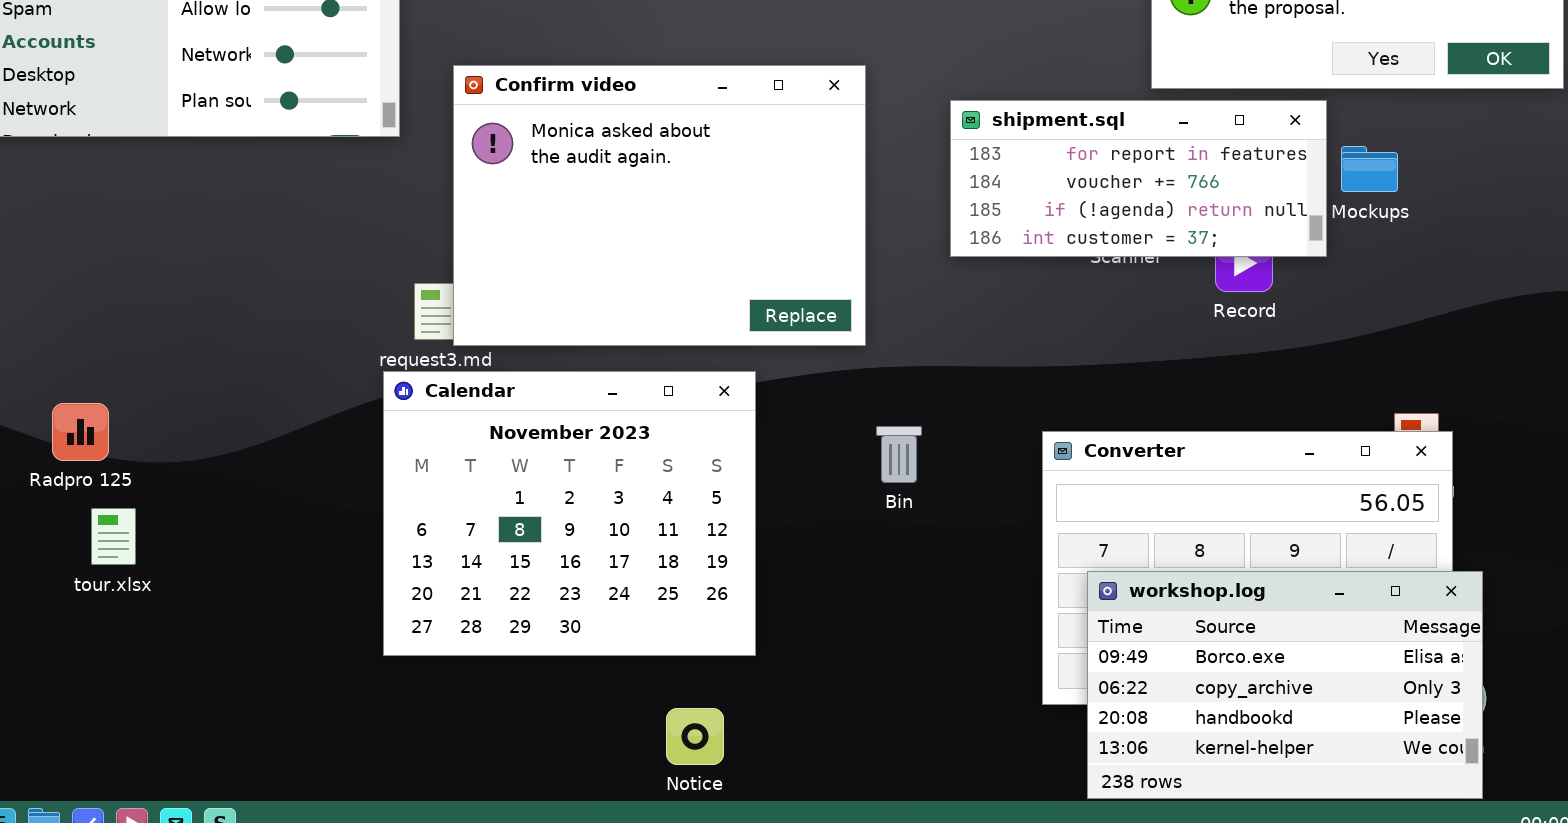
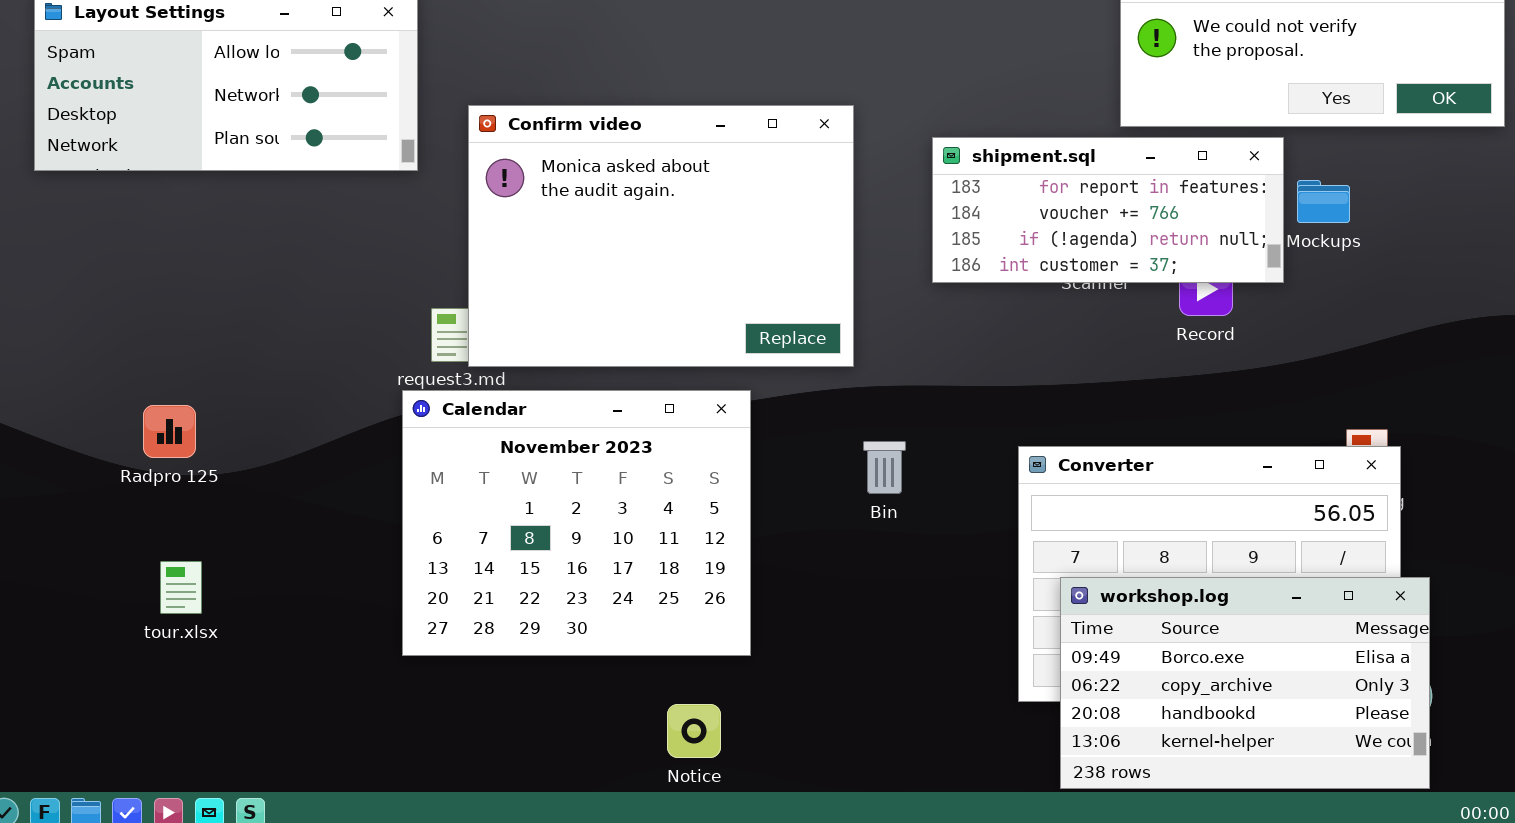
Radpro 125: [52,403,109,461] -> [143,405,196,458], moved
tour.xlsx: [91,508,136,565] -> [160,561,202,614], moved

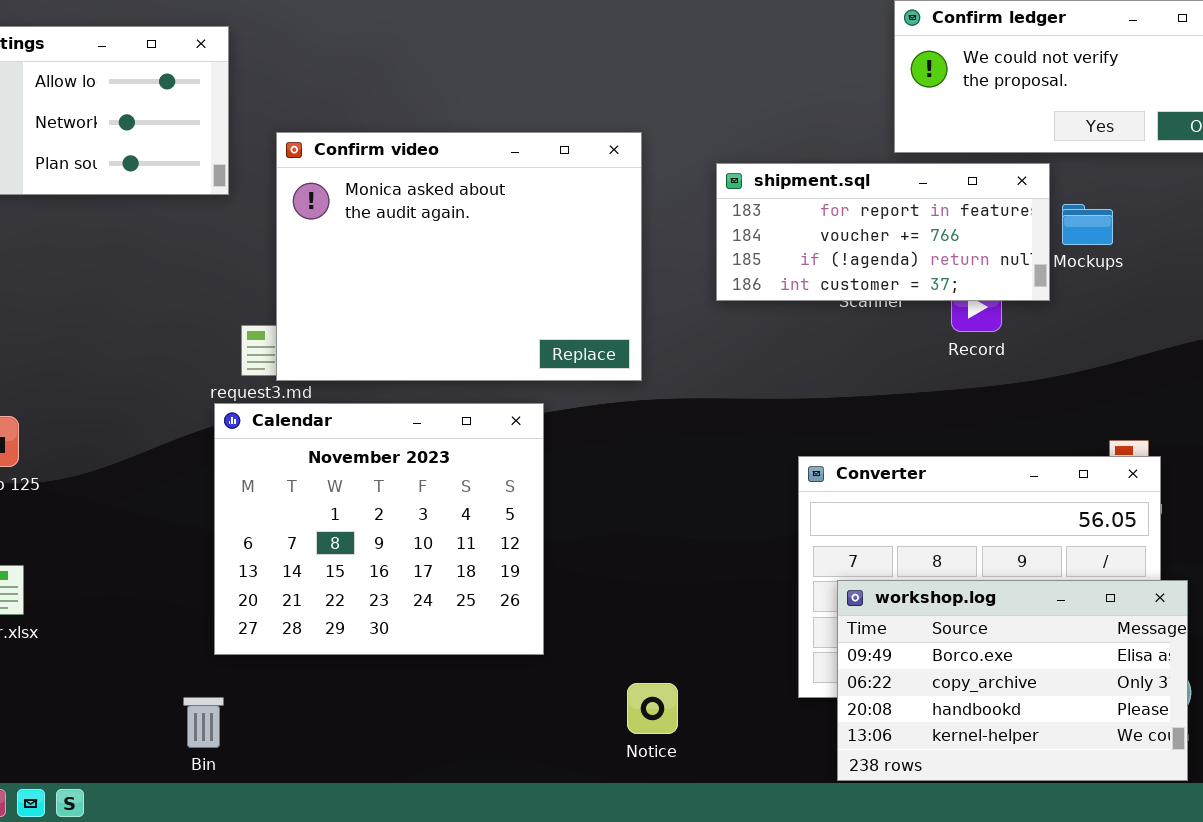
Bin: [863,441,906,494] -> [183,697,224,748], moved
Notice: [667,704,721,758] -> [627,683,678,734], moved

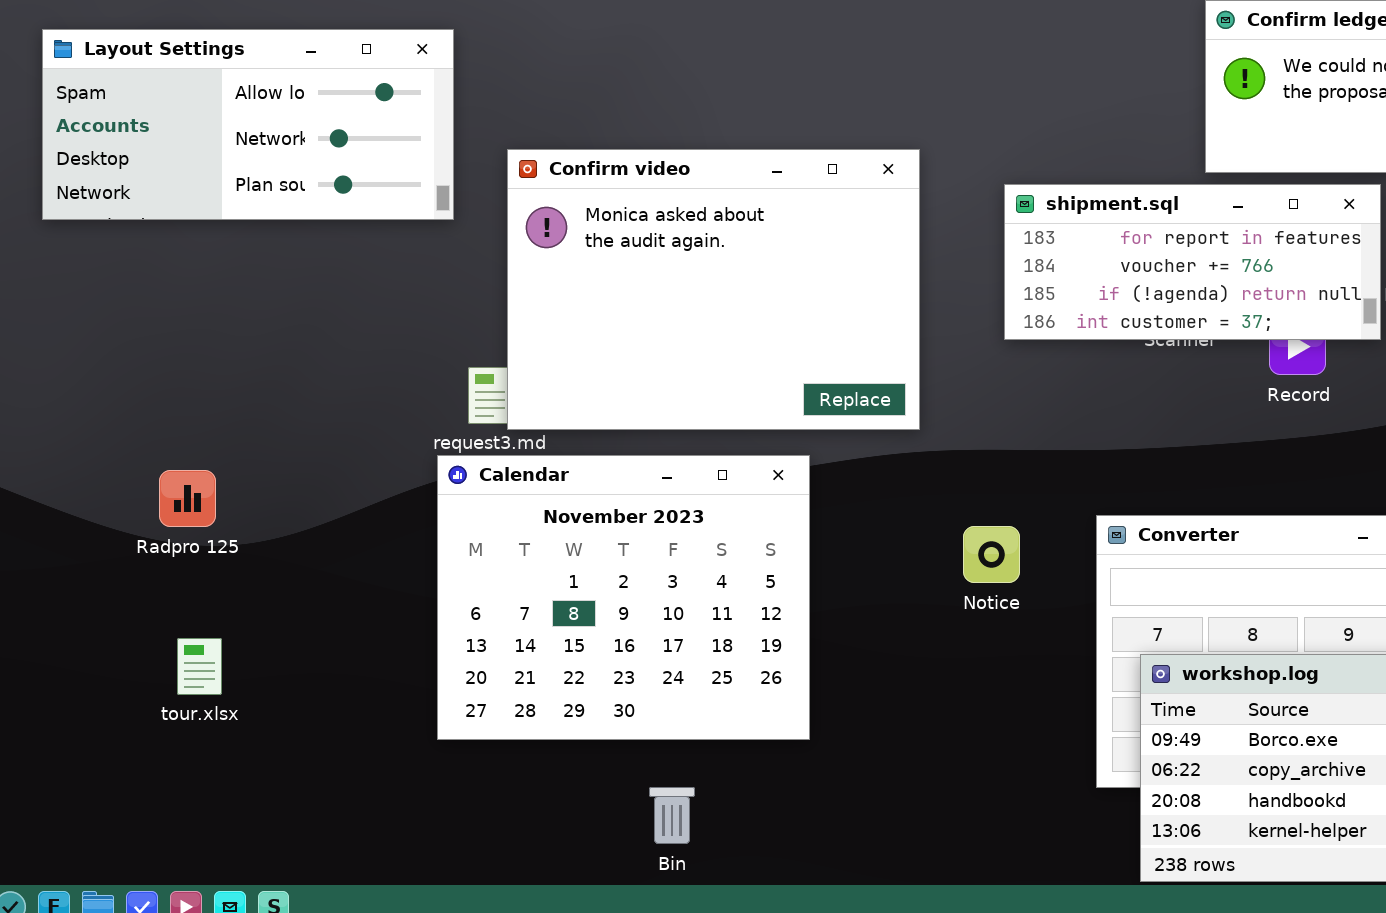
Notice: [627,683,678,734] -> [963,526,1020,583], moved
Bin: [183,697,224,748] -> [649,787,695,844], moved

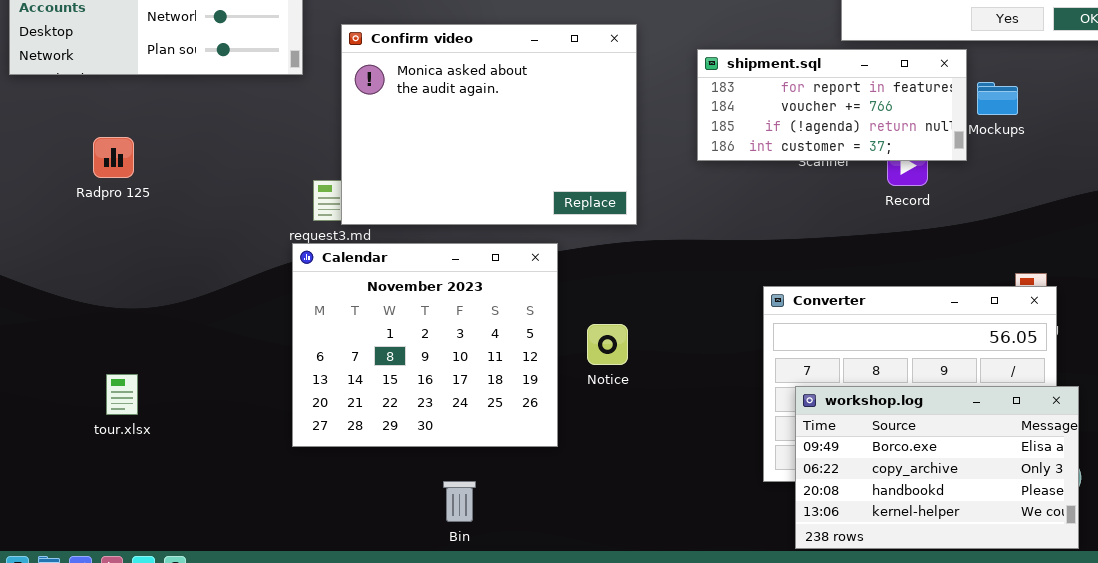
Radpro 125: [159,470,216,527] -> [93,137,134,178], moved
Notice: [963,526,1020,583] -> [587,324,628,365], moved

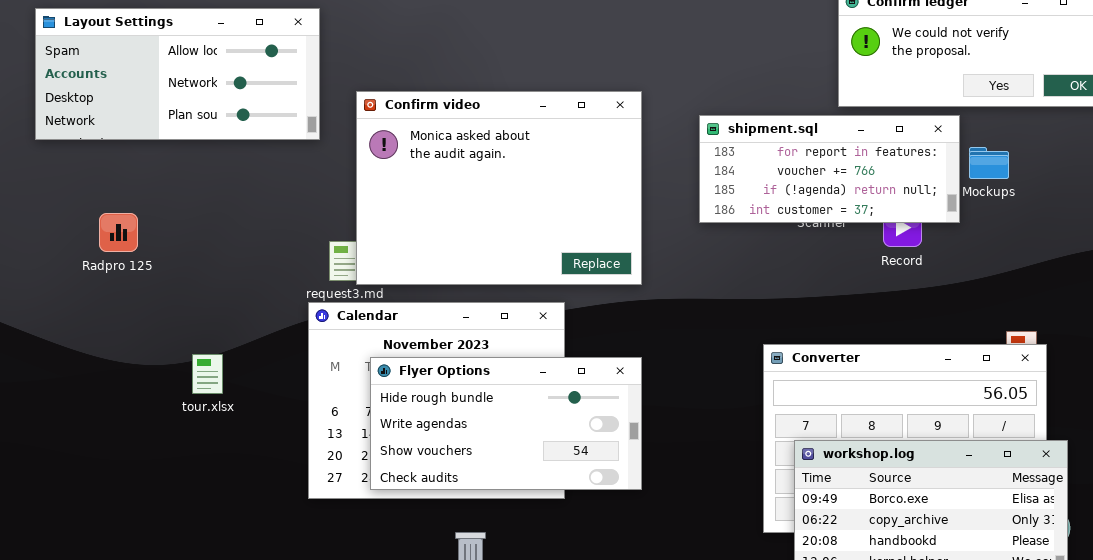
Radpro 125: [93,137,134,178] -> [99,213,138,252], moved
Flyer Options: none -> [370,357,642,490], opened
tour.xlsx: [106,374,138,415] -> [192,354,223,394], moved

